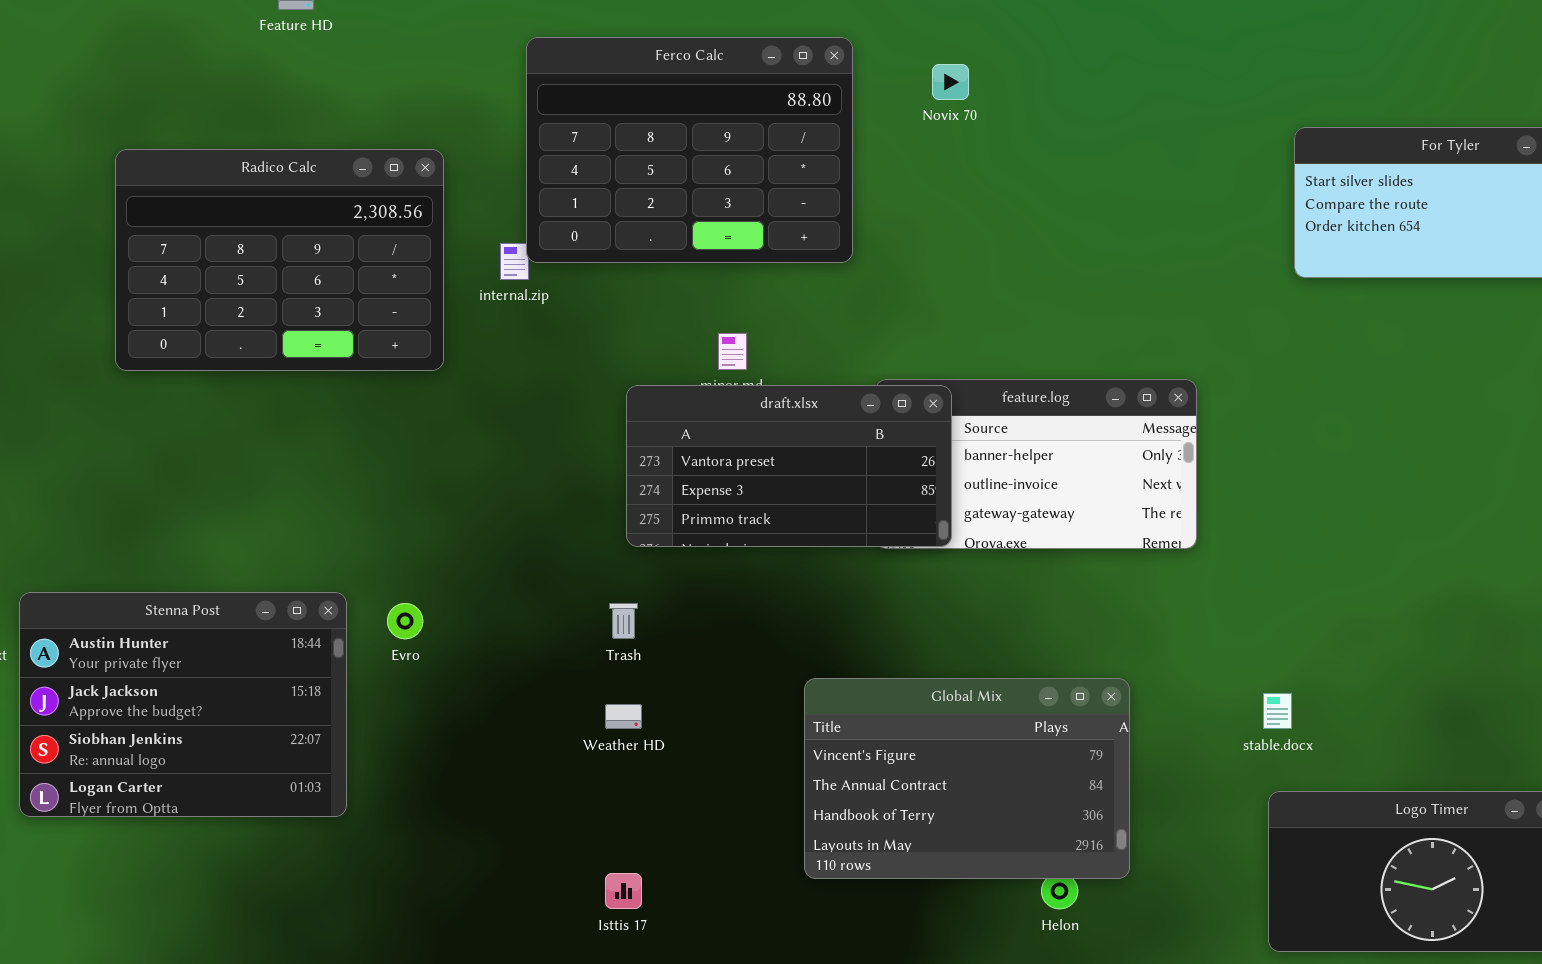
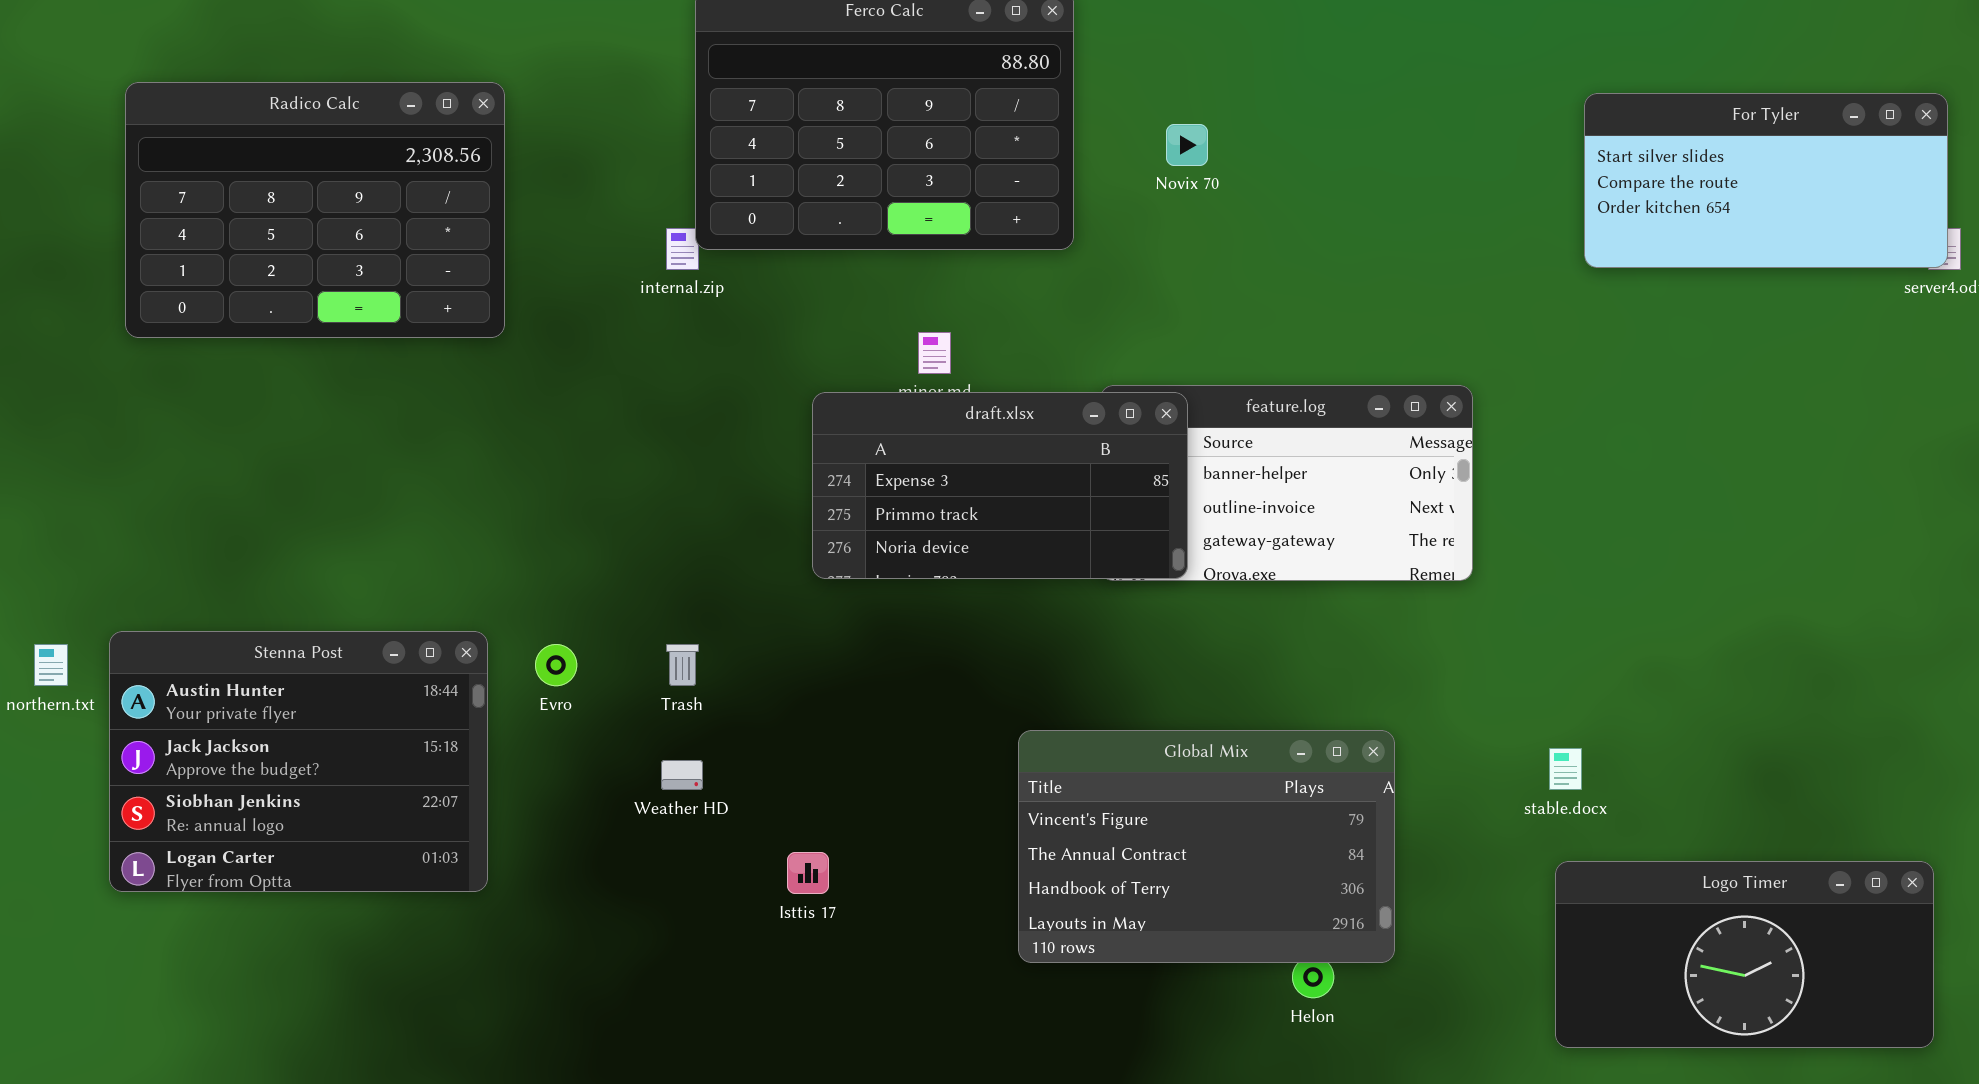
Novix 70: [932,64,969,100] -> [1166,124,1208,166], moved
Radico Calc: [115,149,444,371] -> [125,82,505,338], moved
draft.xlsx: [626,385,952,547] -> [812,392,1188,579], scrolled down 1 row
Trash: [609,603,638,639] -> [666,644,699,686], moved
Weather HD: [605,704,642,729] -> [661,760,703,790], moved
Isttis 17: [605,873,642,909] -> [787,852,829,894], moved

